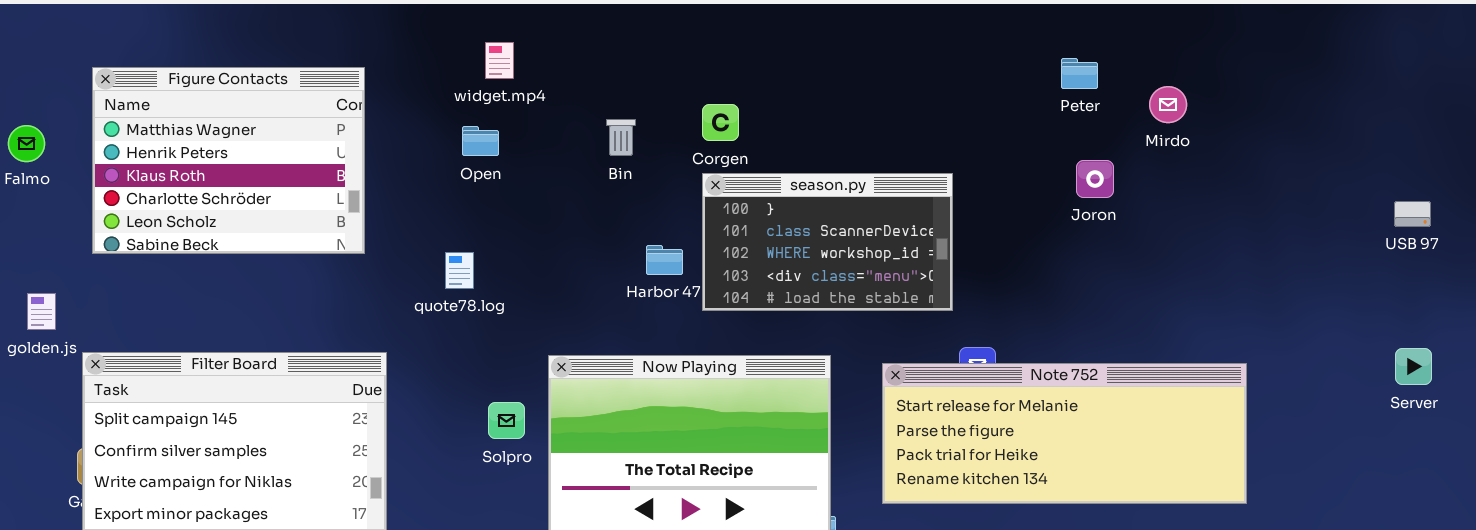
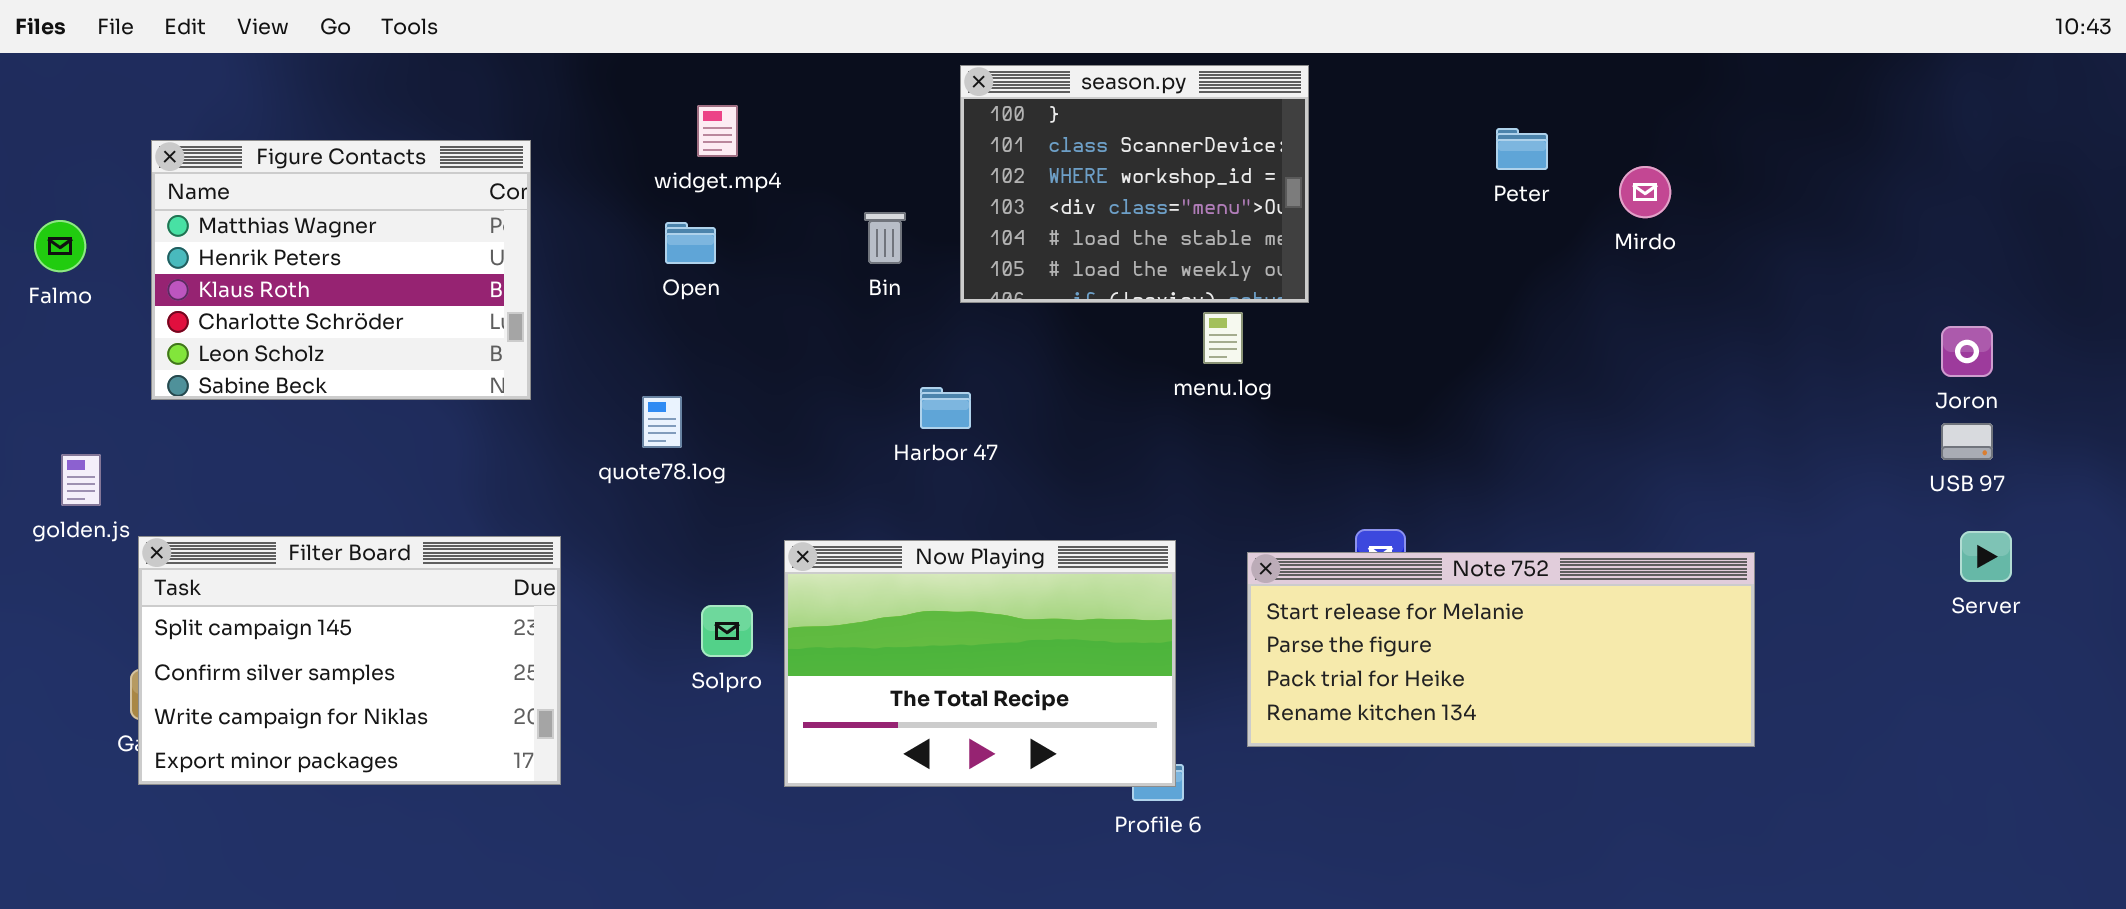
Joron: [1076,160,1114,198] -> [1941,326,1993,377], moved
season.py: [702,173,953,311] -> [960,65,1309,303], moved, resized
USB 97: [1394,201,1431,227] -> [1941,423,1993,460], moved

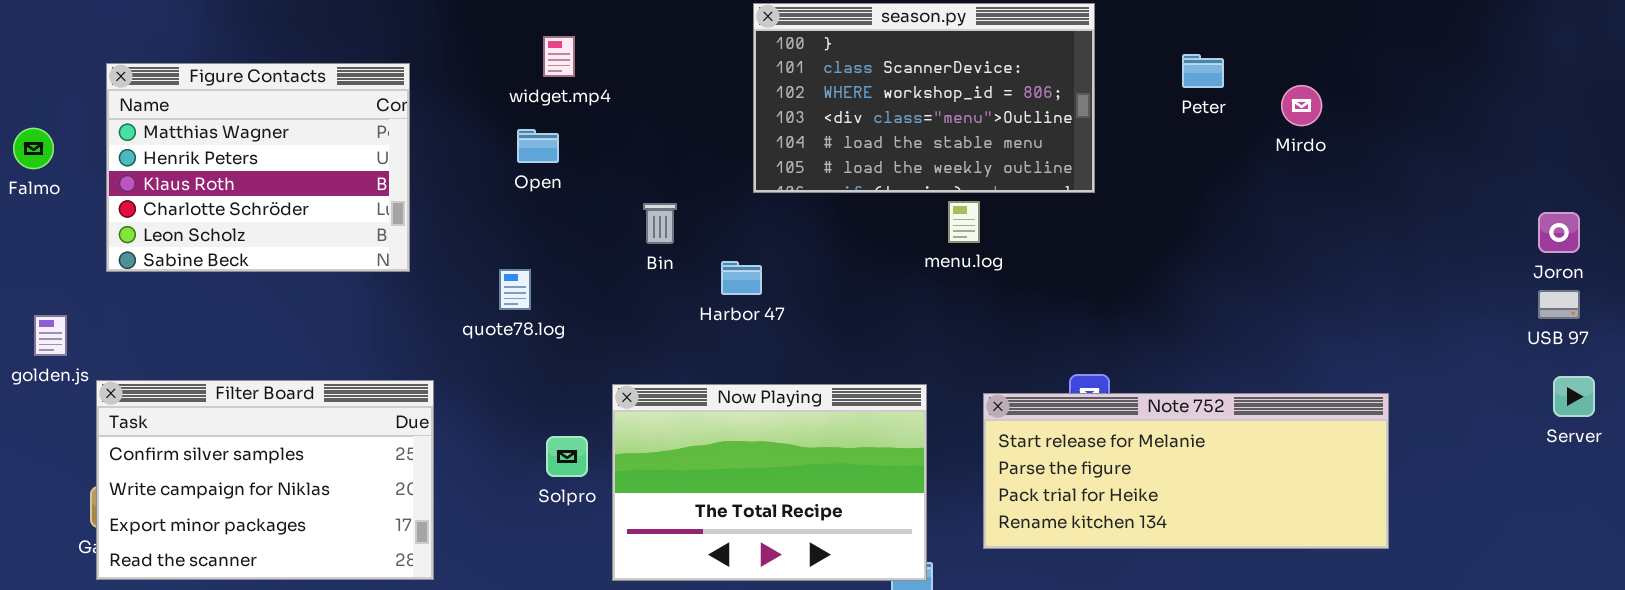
season.py: [960,65,1309,303] -> [753,3,1095,193], resized
Bin: [864,212,906,264] -> [643,203,677,244], moved
Filter Board: [138,536,561,785] -> [96,380,434,580], scrolled down 1 row

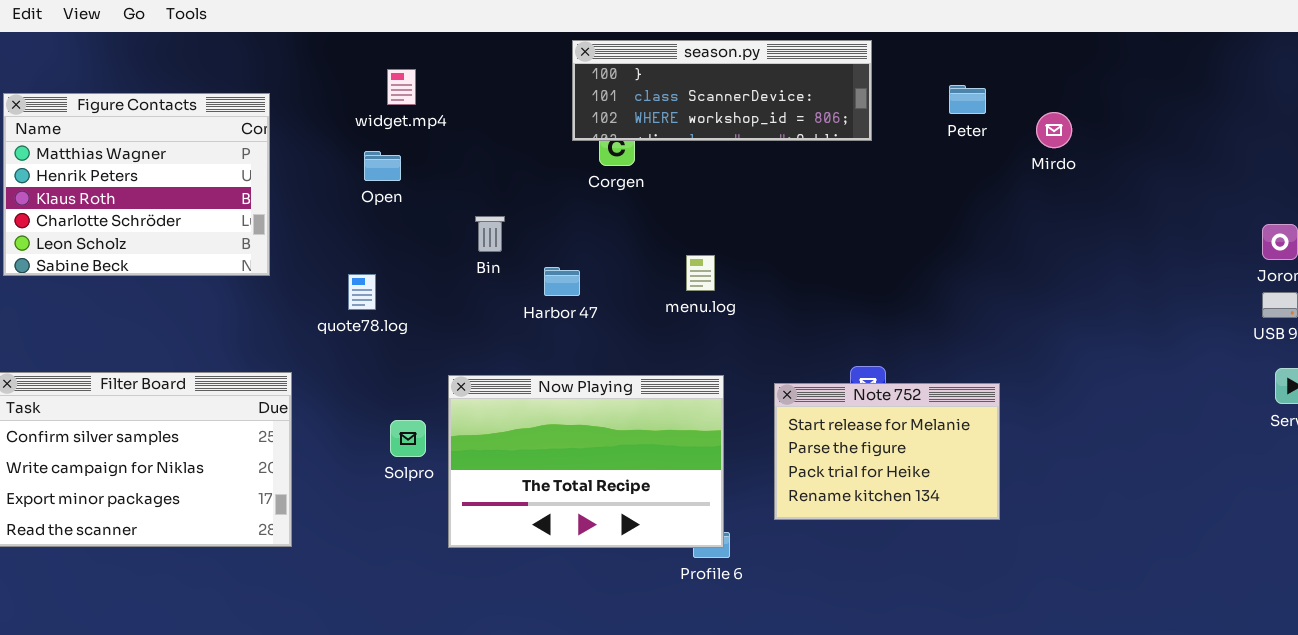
season.py: [753,3,1095,193] -> [572,40,872,141], resized
menu.log: [948,201,980,243] -> [686,255,715,291], moved
Note 752: [983,393,1389,549] -> [774,383,1000,520], resized

